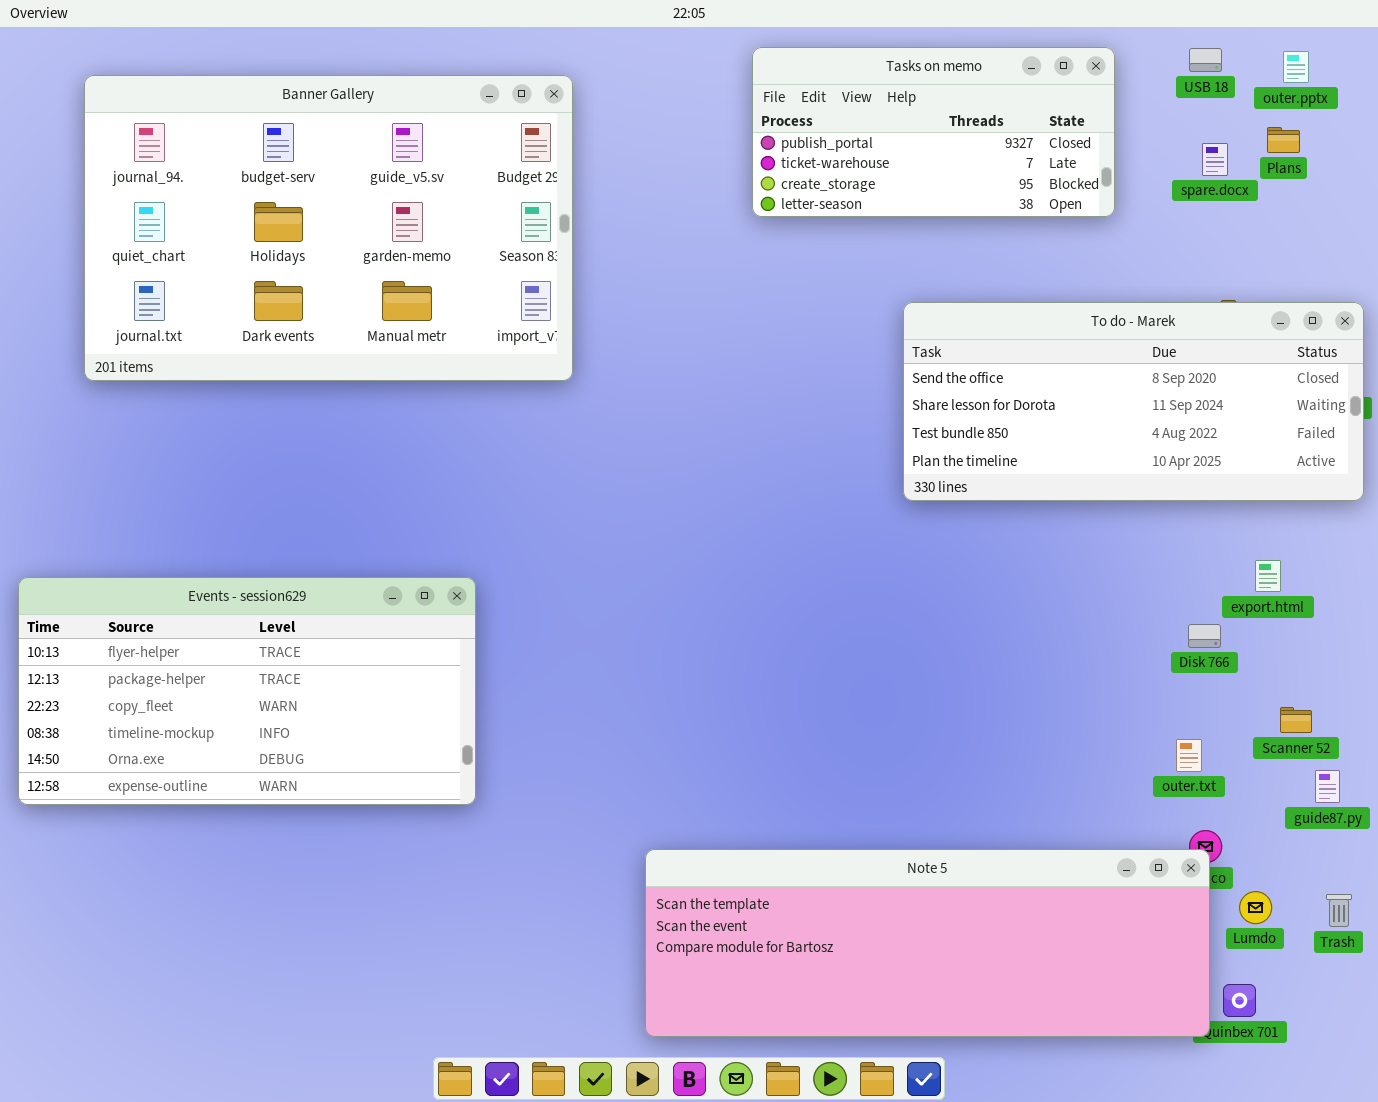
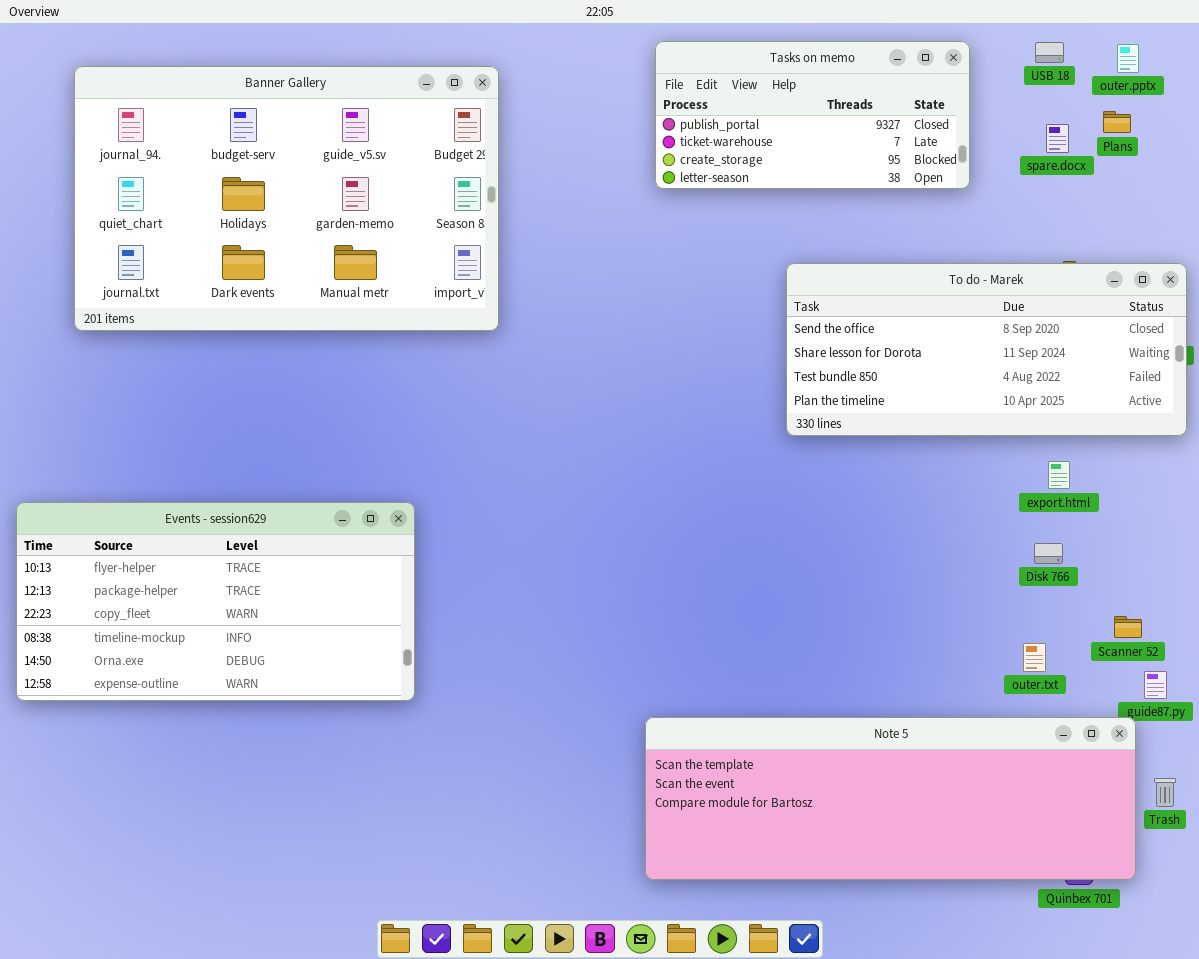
export.html: [1255,560,1281,592] -> [1048,461,1070,489], moved
Note 5: [645,849,1210,1037] -> [645,717,1136,880], moved

